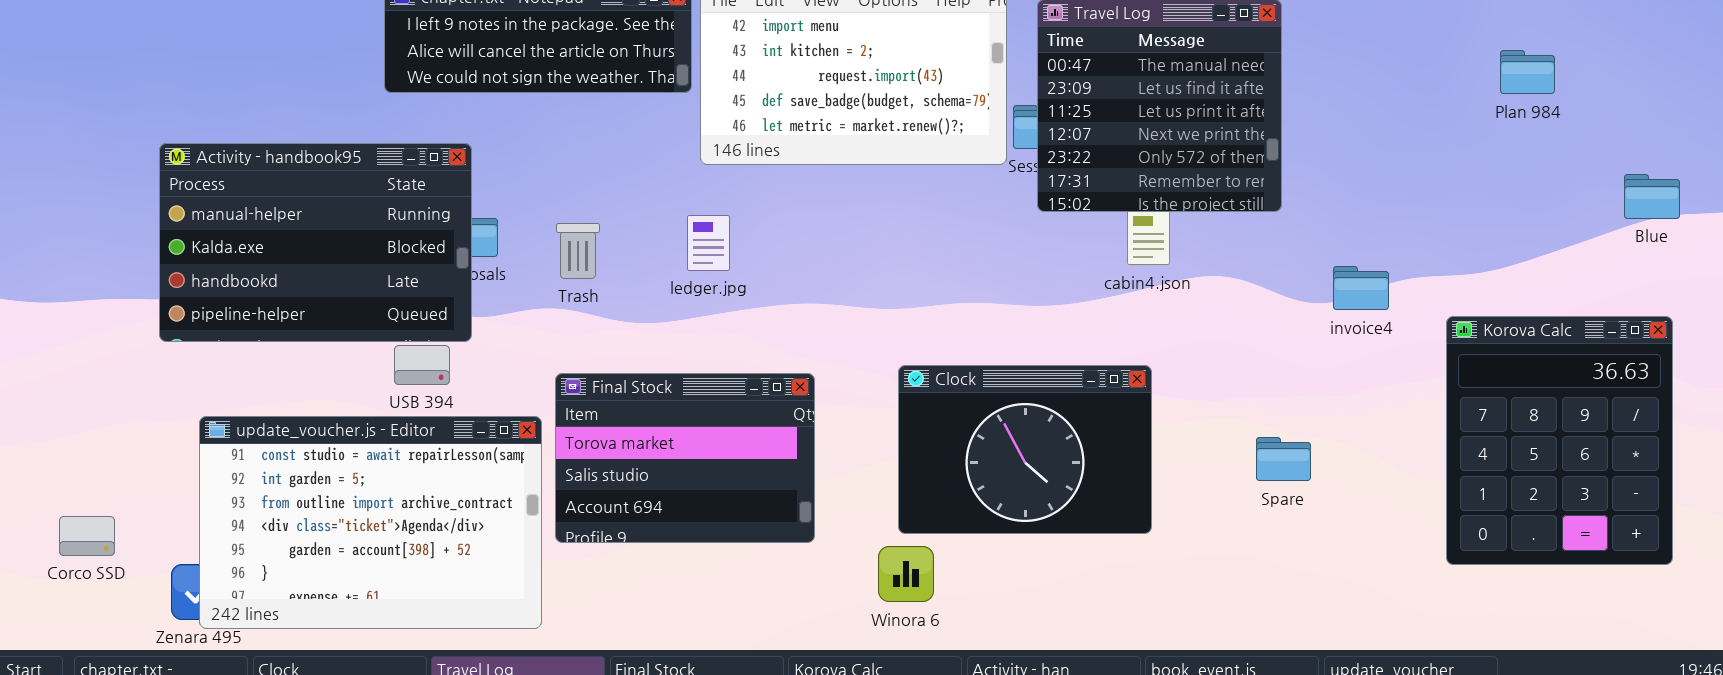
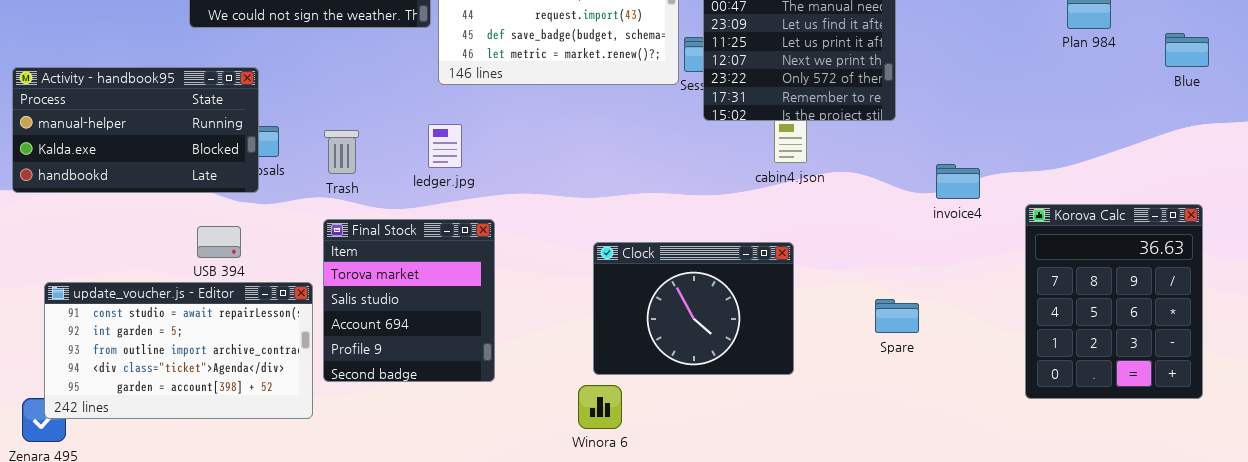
Activity - handbook95: [159,143,472,342] -> [12,67,259,193], resized
Blue: [1624,174,1680,219] -> [1165,33,1209,67], moved
Final Stock: [555,373,815,543] -> [323,219,495,382], resized
update_voucher.js - Editor: [199,416,542,629] -> [44,282,313,419], resized

